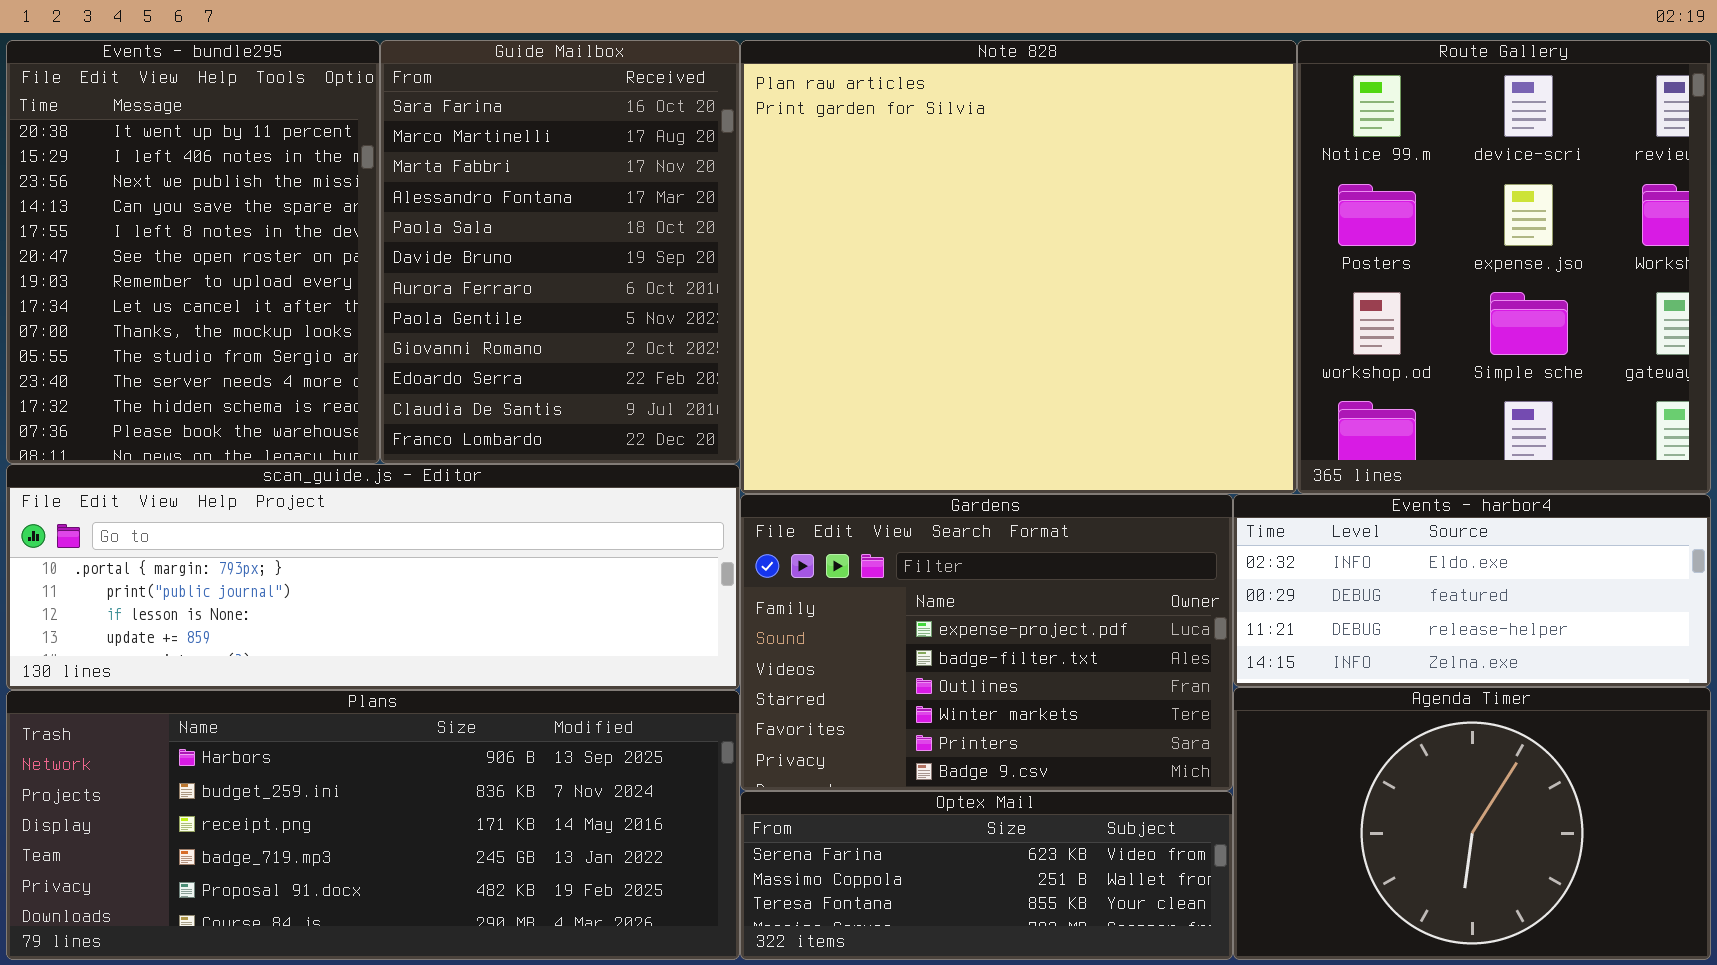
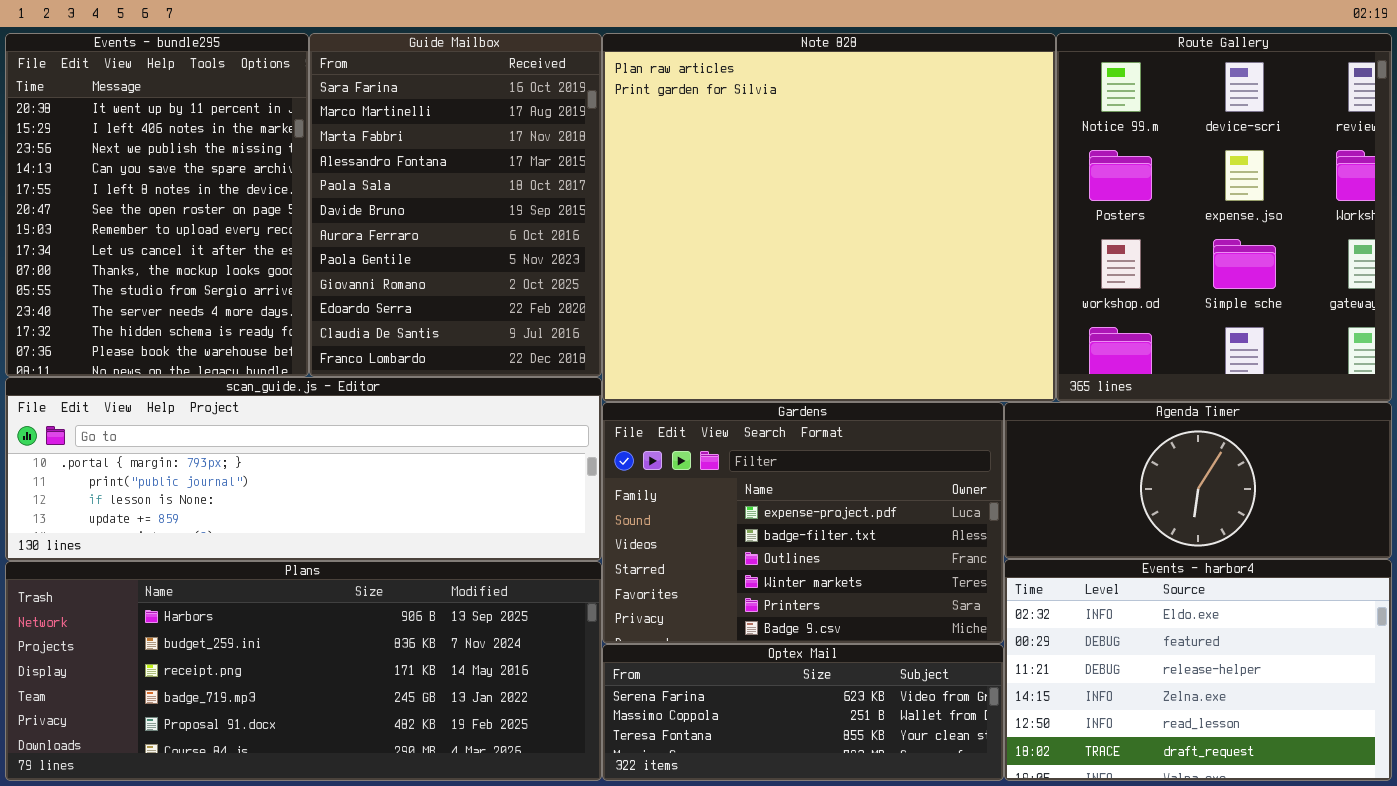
Events - harbor4: [1233,494,1711,687] -> [1004,559,1392,781], moved, resized
Agenda Timer: [1233,687,1711,960] -> [1004,402,1392,559], moved, resized

